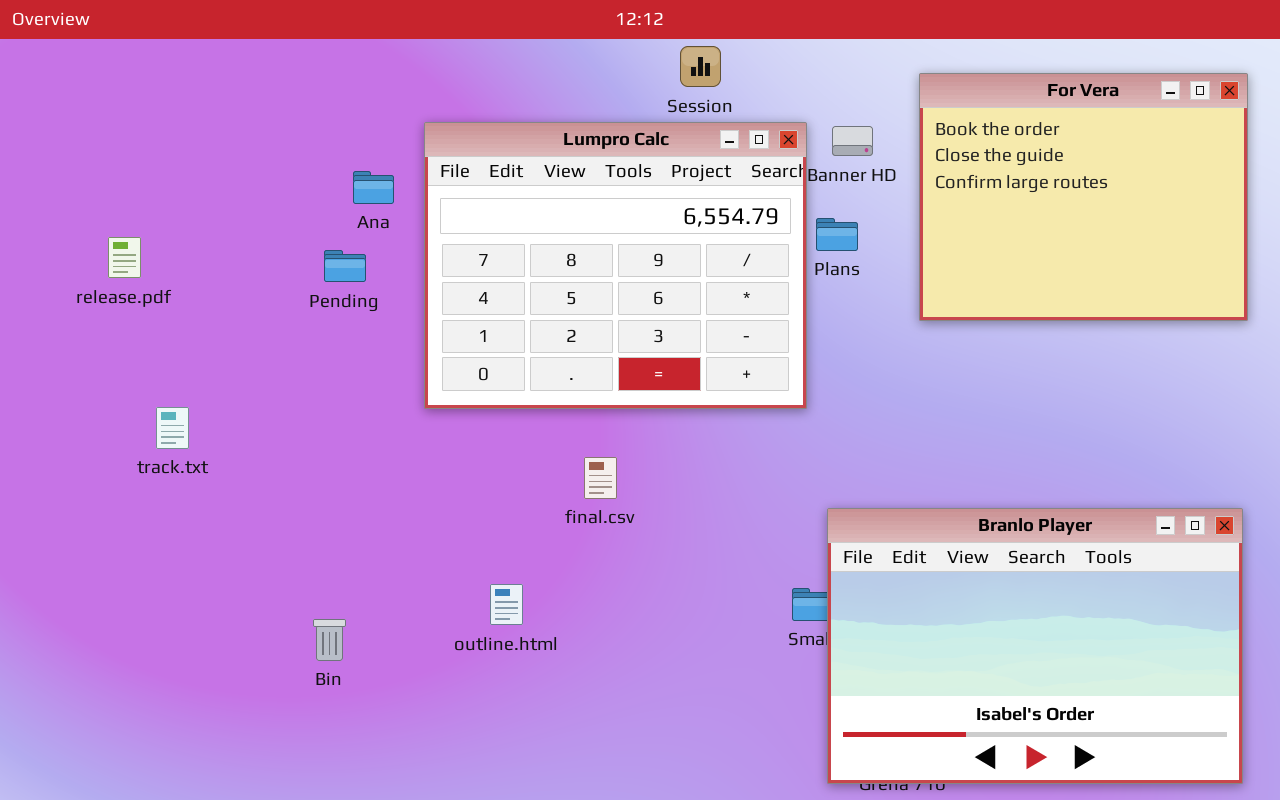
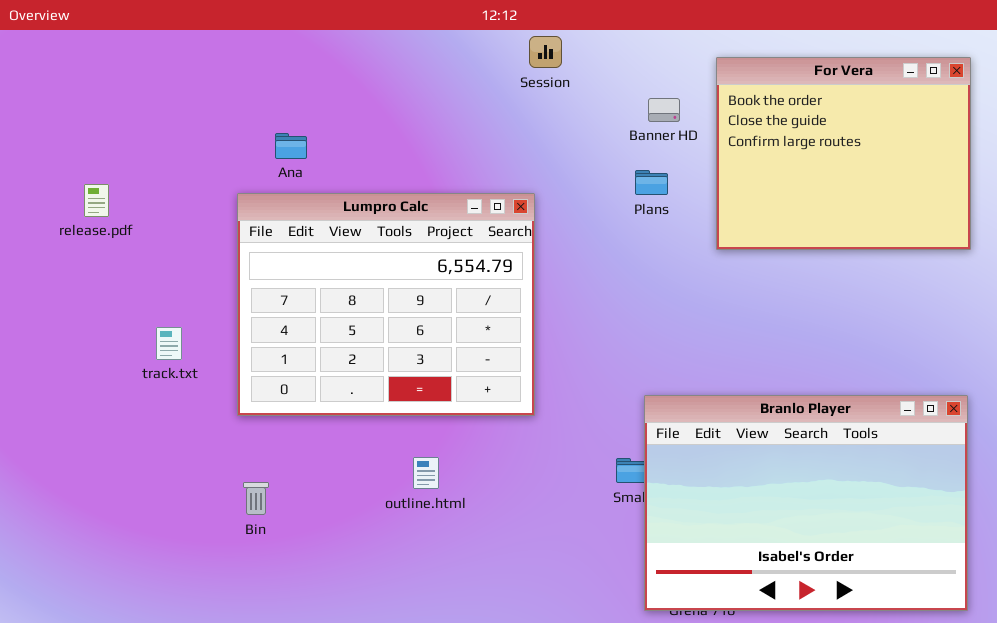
Lumpro Calc: [424,122,807,409] -> [237,193,535,416], moved
track.txt: [156,407,189,449] -> [156,327,182,360], moved
outline.html: [490,584,523,625] -> [413,457,439,489], moved

